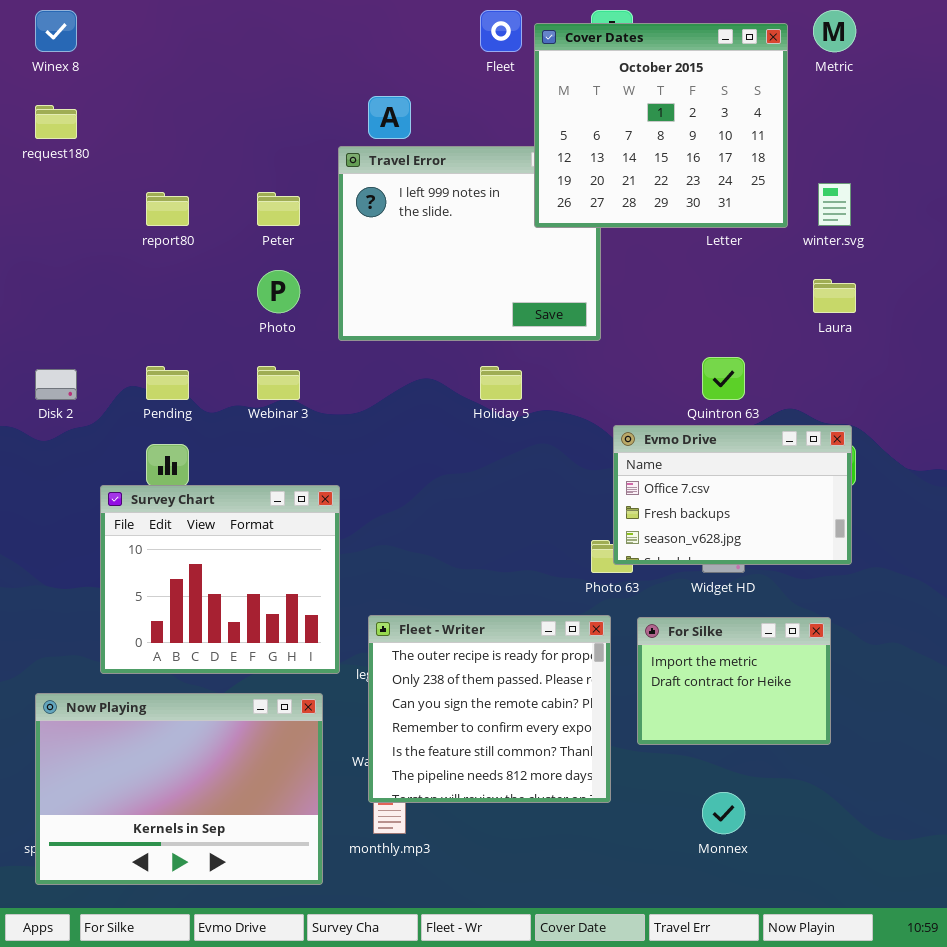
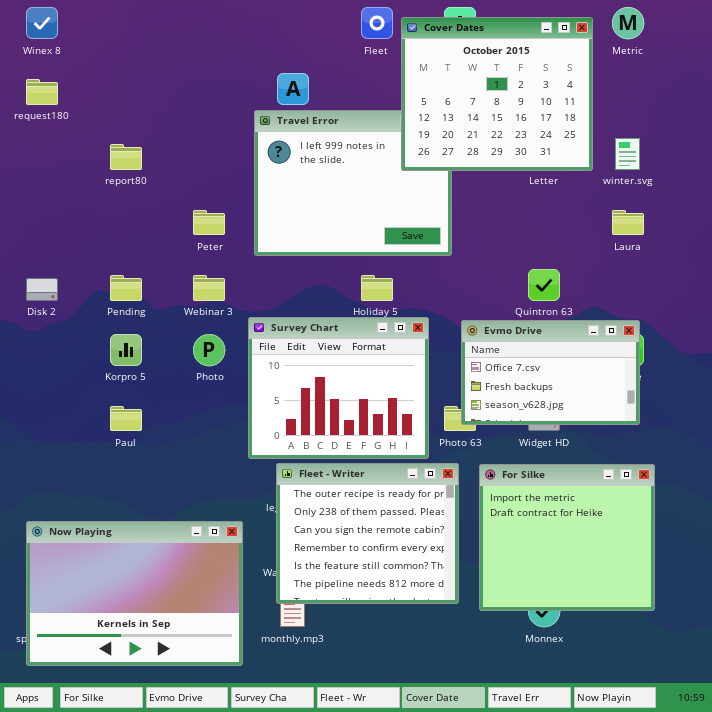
Peter: [257,192,300,226] -> [193,210,225,235], moved
Photo: [257,270,300,313] -> [193,334,225,366], moved
Survey Chart: [100,485,340,674] -> [248,317,429,459], moved
For Silke: [637,617,831,745] -> [479,464,655,611], resized

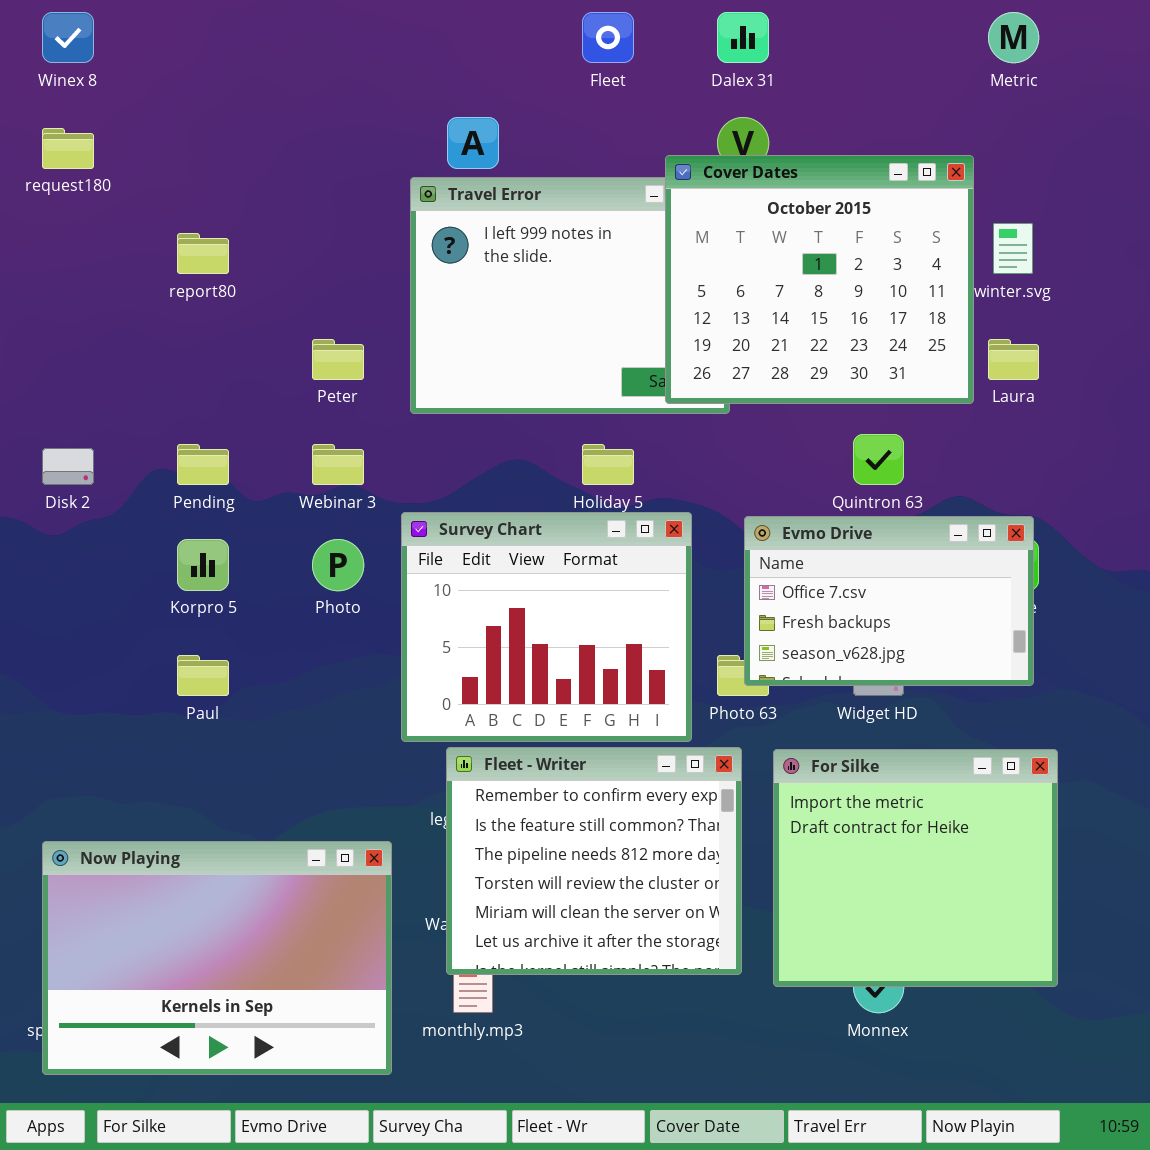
Cover Dates: [401,17,593,171] -> [665,155,974,404], moved
Fleet - Writer: [276,463,459,604] -> [446,747,742,975], scrolled down 3 rows

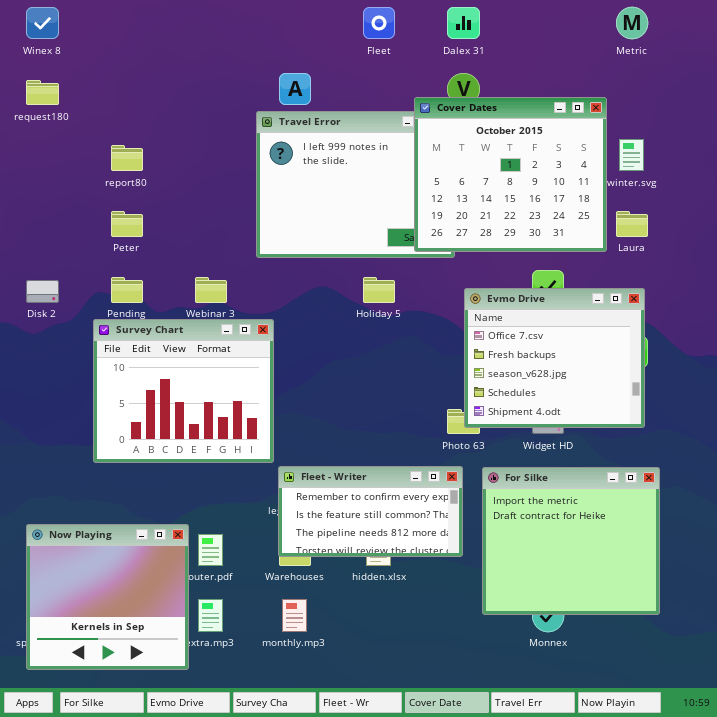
Peter: [312,339,364,380] -> [111,211,143,237], moved
Survey Chart: [401,512,692,742] -> [93,319,274,463], moved
Evmo Drive: [744,516,1034,686] -> [464,288,645,428], resized
Fleet - Writer: [446,747,742,975] -> [278,466,463,557], resized
Now Playing: [42,841,392,1075] -> [26,524,189,670], resized

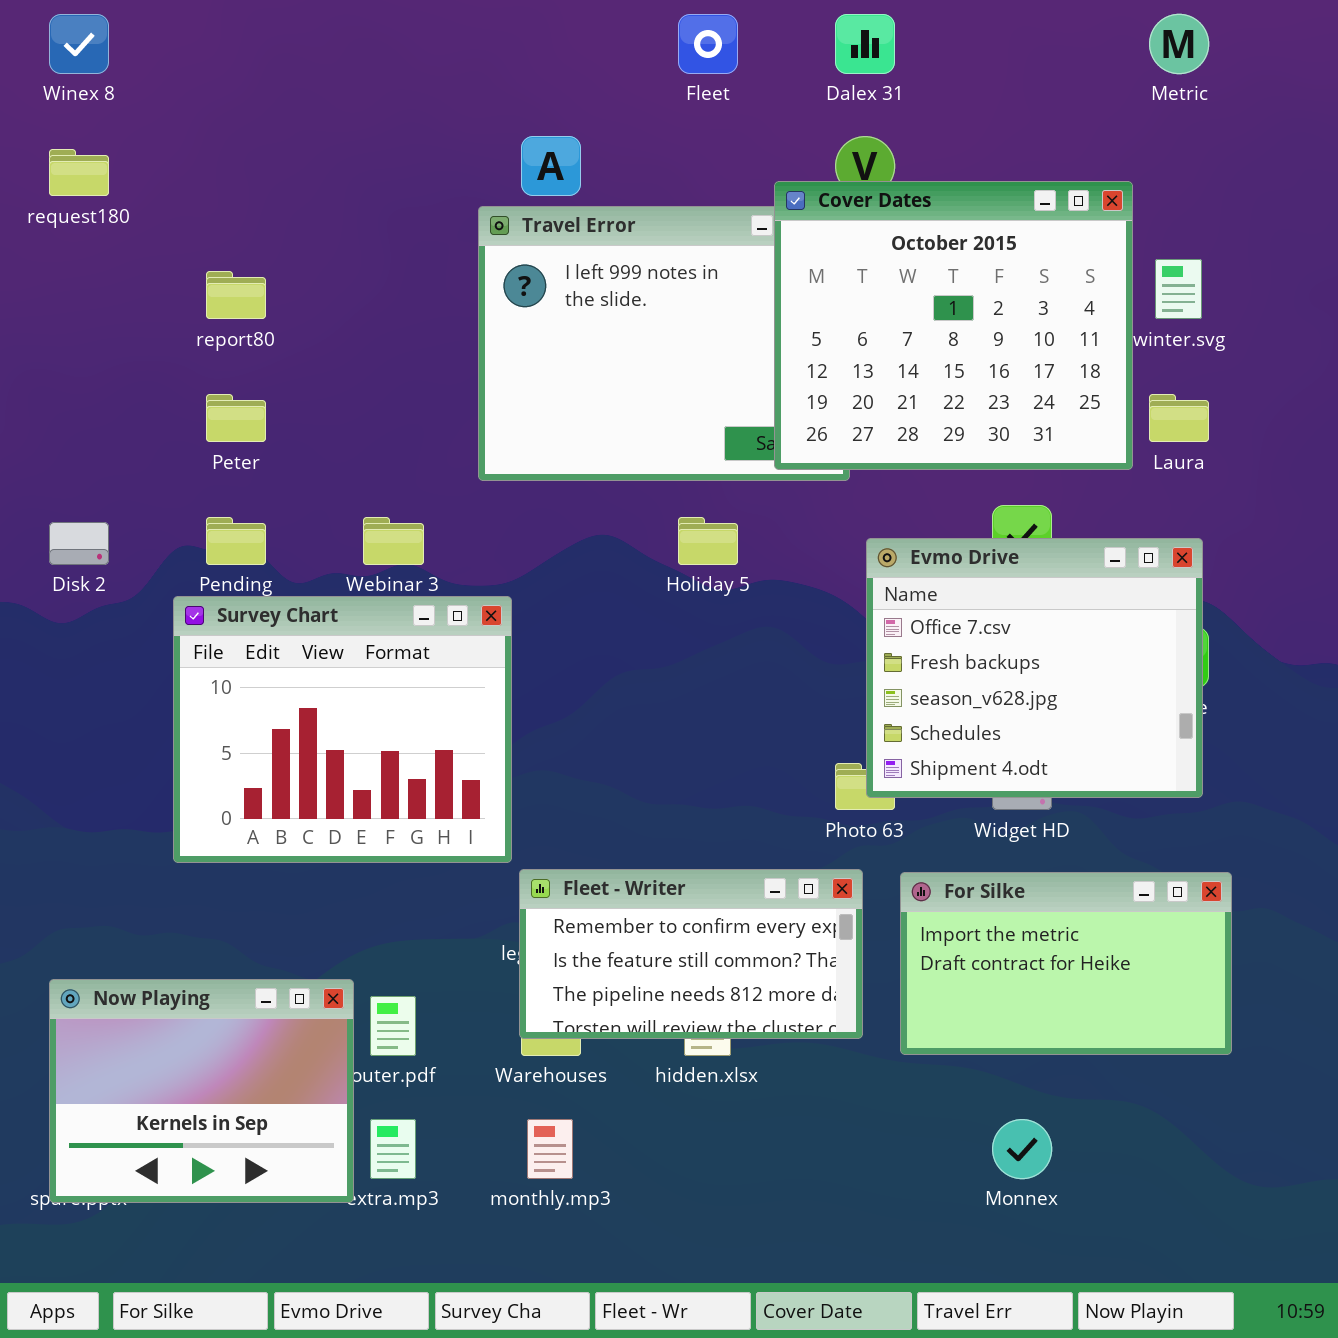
For Silke: [482,467,660,615] -> [900,872,1232,1055], resized
Now Playing: [26,524,189,670] -> [49,979,354,1203], resized

